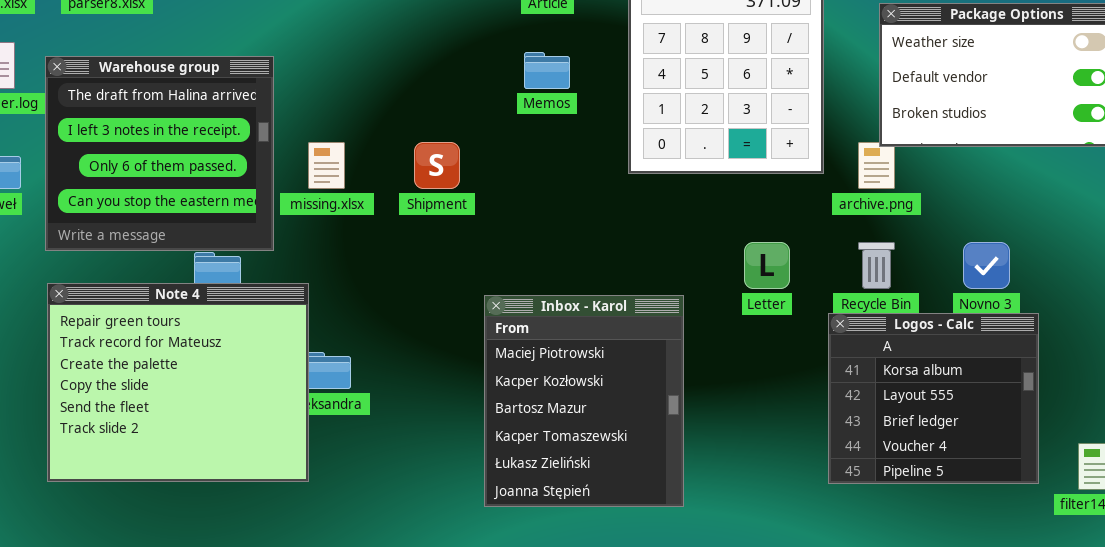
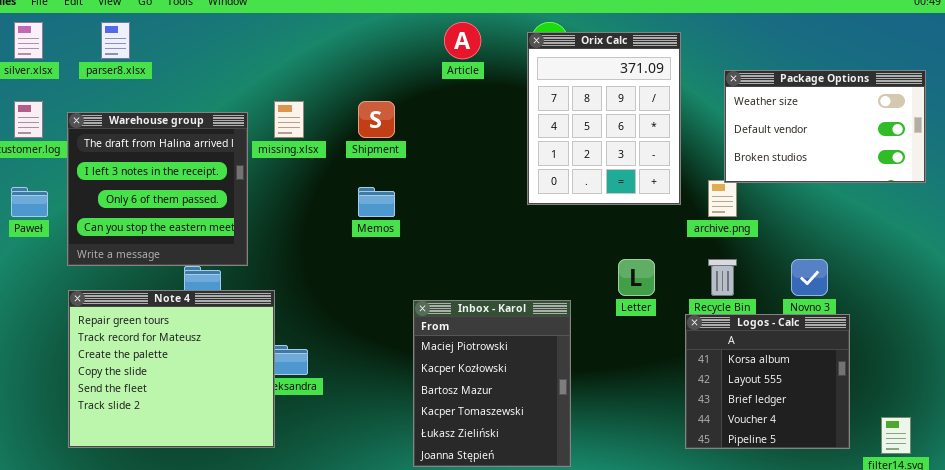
Memos: [524,52,570,89] -> [358,187,395,217], moved
missing.xlsx: [308,142,345,189] -> [274,101,304,138], moved
Shipment: [414,142,460,189] -> [358,101,395,138], moved

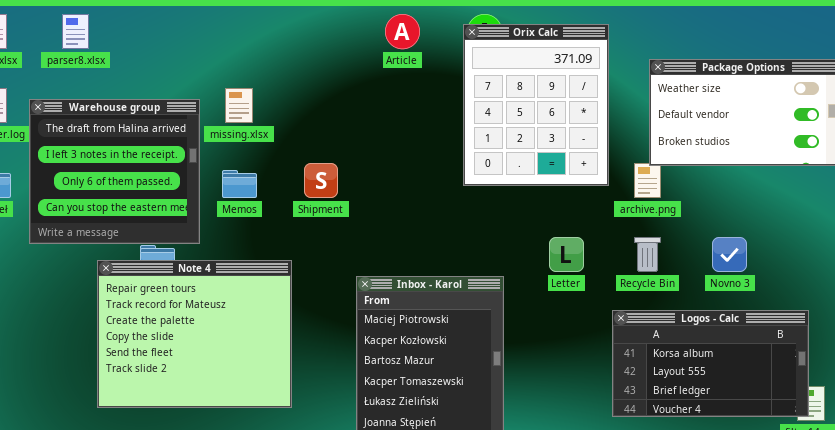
Shipment: [358,101,395,138] -> [304,163,338,198], moved
Memos: [358,187,395,217] -> [222,170,257,198], moved
Note 4: [68,290,275,448] -> [97,260,292,408], moved
Logos - Calc: [685,314,850,449] -> [612,310,809,417], resized

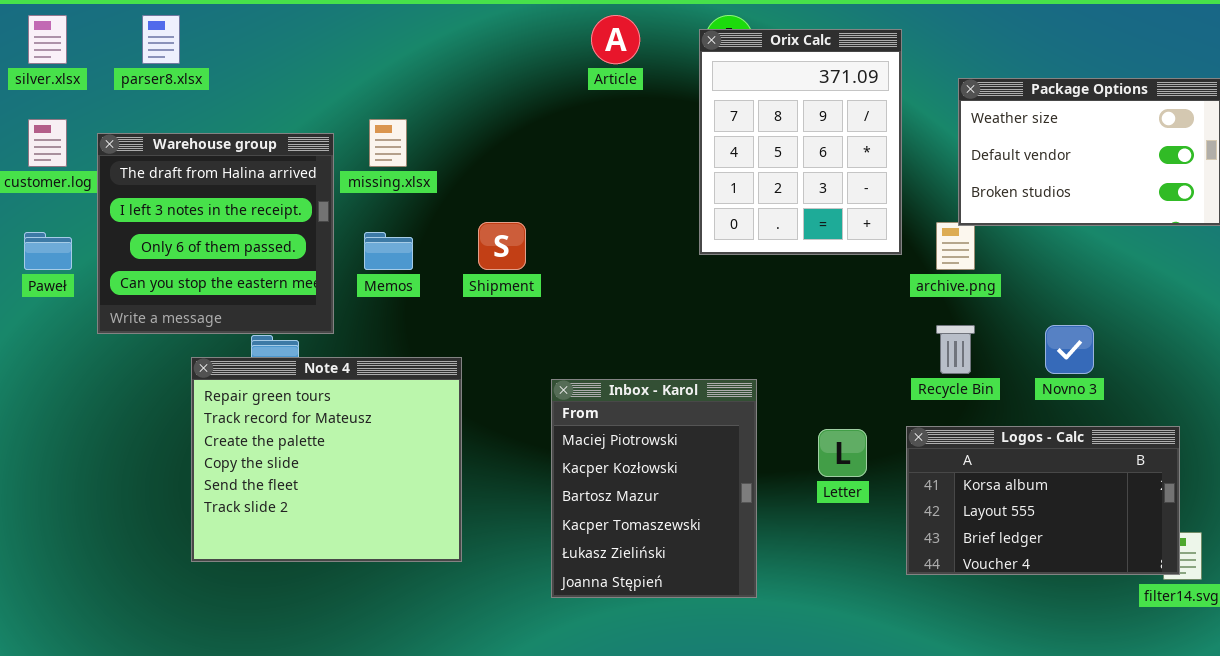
Letter: [549,237,584,272] -> [818,429,867,477], moved

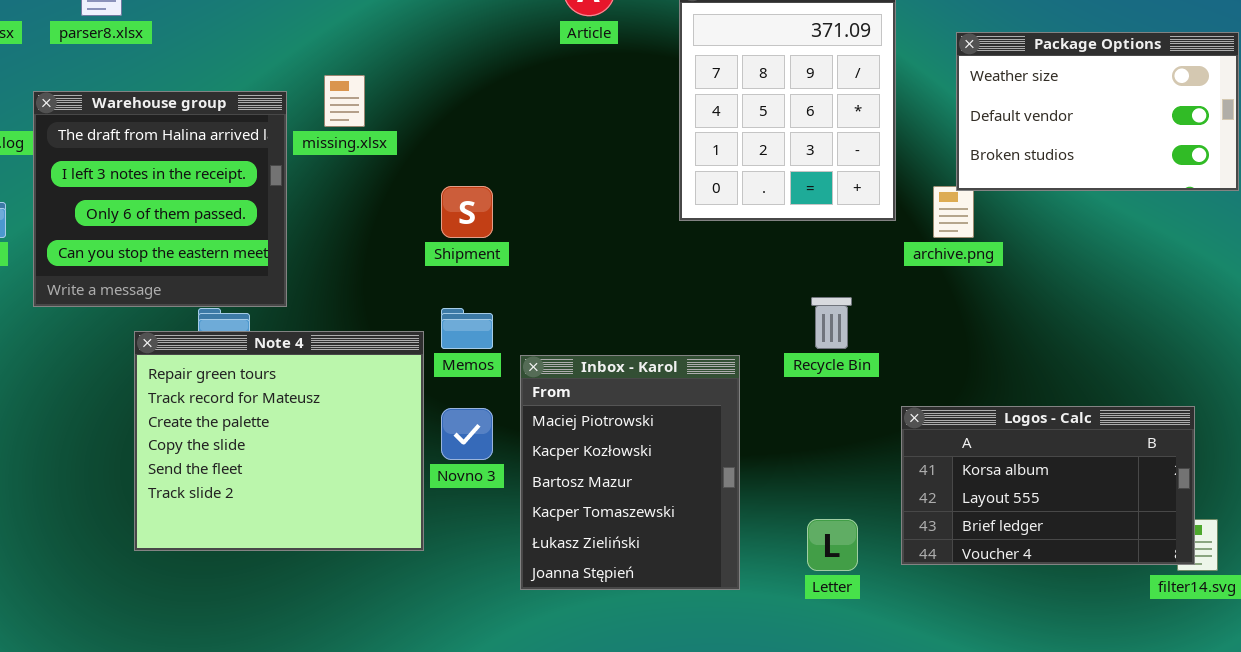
Memos: [364,232,413,270] -> [441,308,493,349], moved
Recycle Bin: [936,325,975,374] -> [811,297,852,349], moved
Novno 3: [1045,325,1094,374] -> [441,408,493,460], moved
Letter: [818,429,867,477] -> [807,519,858,571], moved

